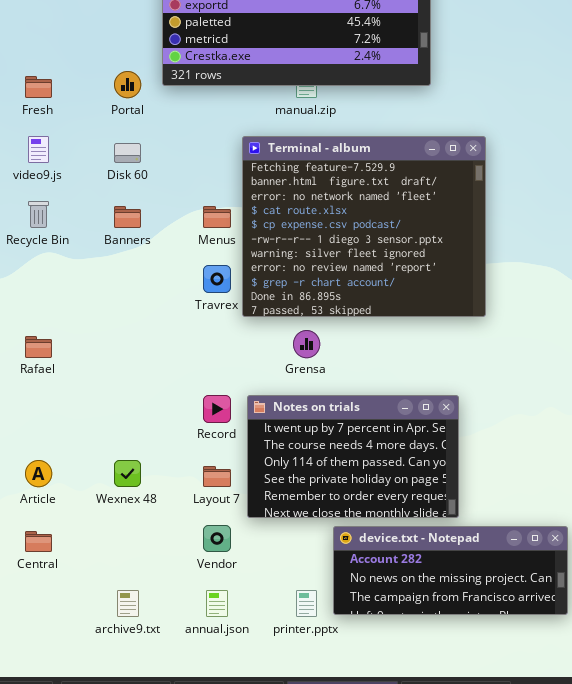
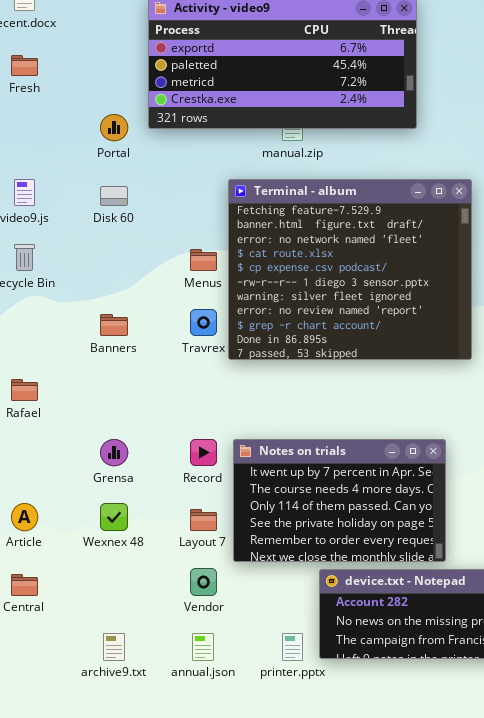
Fresh: [25,76,52,98] -> [11,55,38,76], moved
Banners: [114,206,141,228] -> [100,314,128,336], moved
Grensa: [293,330,320,358] -> [100,439,128,466], moved

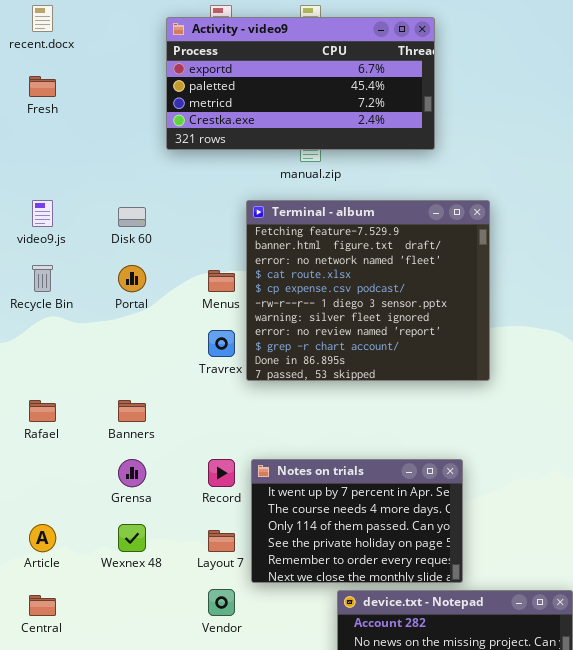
Portal: [100,114,128,141] -> [118,265,146,292], moved
Banners: [100,314,128,336] -> [118,400,146,422], moved

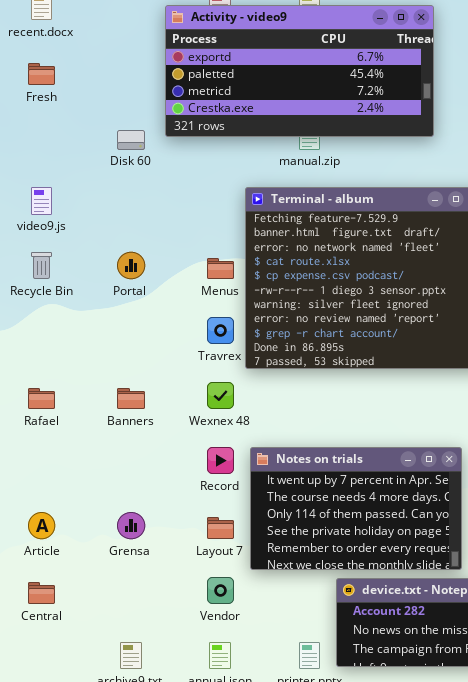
Disk 60: [118,207,146,227] -> [117,130,145,150], moved
Grensa: [118,459,146,487] -> [117,512,145,539], moved
Wexnex 48: [118,524,146,552] -> [207,382,234,409], moved

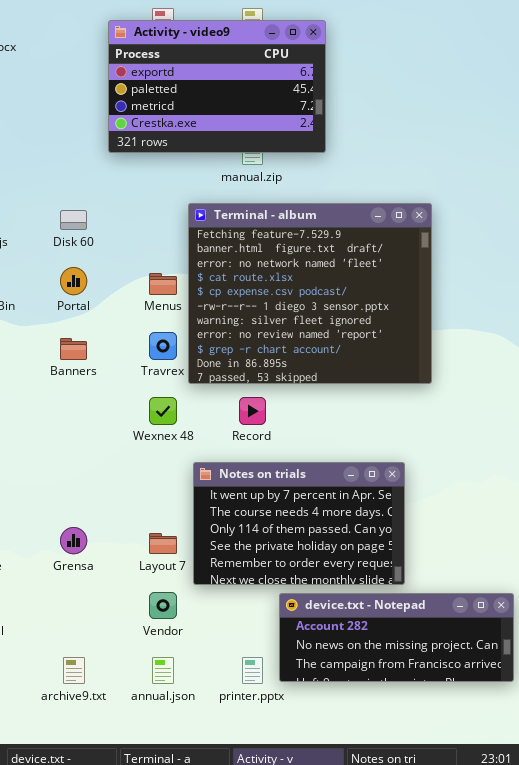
Activity - video9: [165,5,434,137] -> [108,20,326,153], resized
Disk 60: [117,130,145,150] -> [60,210,87,230], moved
Banners: [117,388,145,409] -> [60,338,87,360], moved
Record: [207,447,234,474] -> [239,397,266,425], moved

